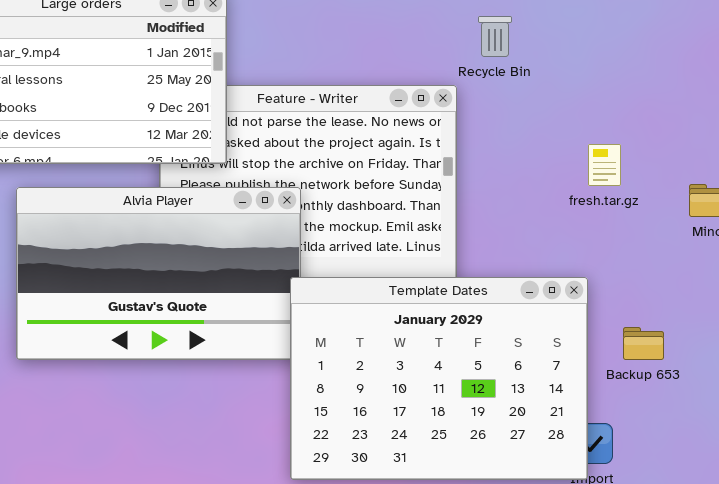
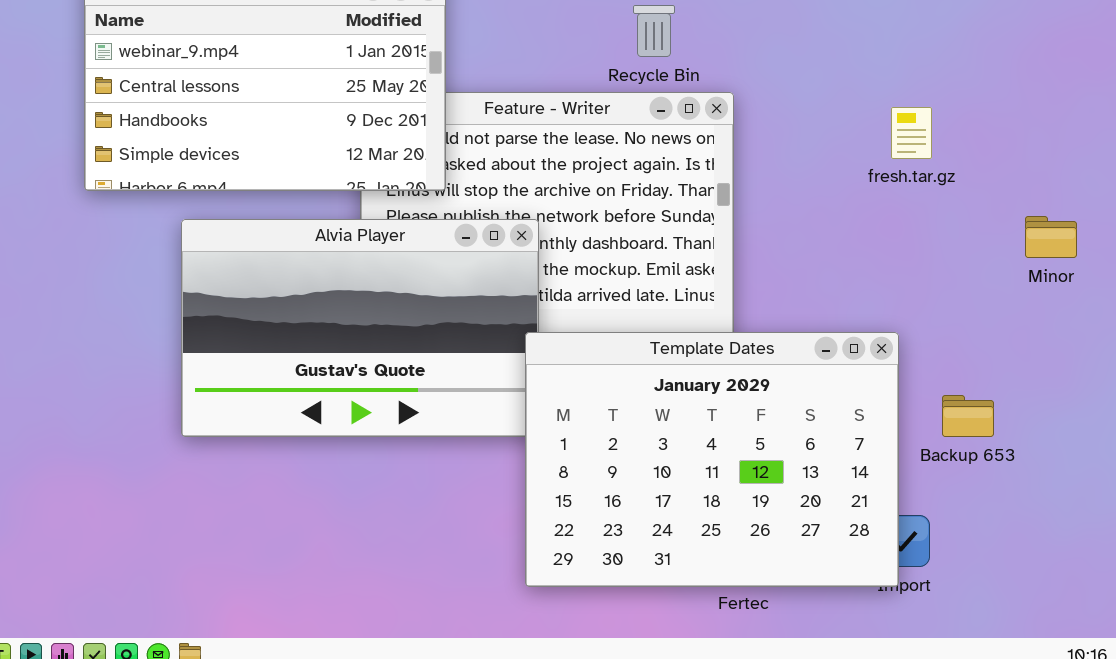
Recycle Bin: [478,16,512,57] -> [633,5,675,57], moved
fresh.tar.gz: [588,144,621,186] -> [891,107,932,159], moved

